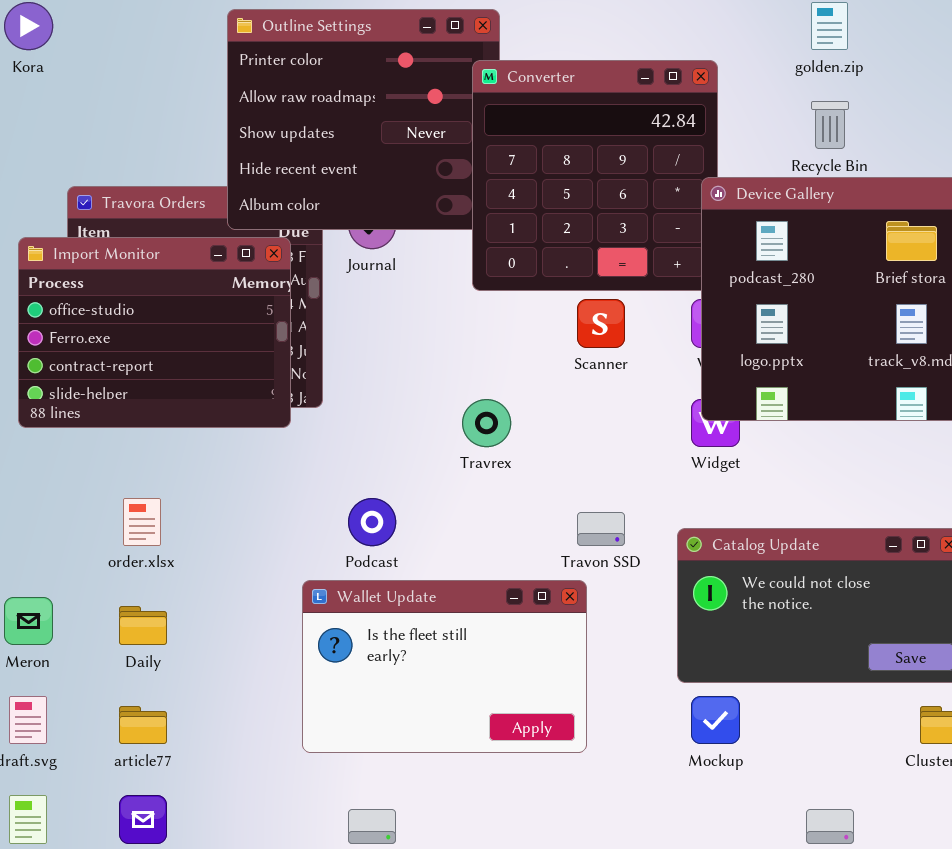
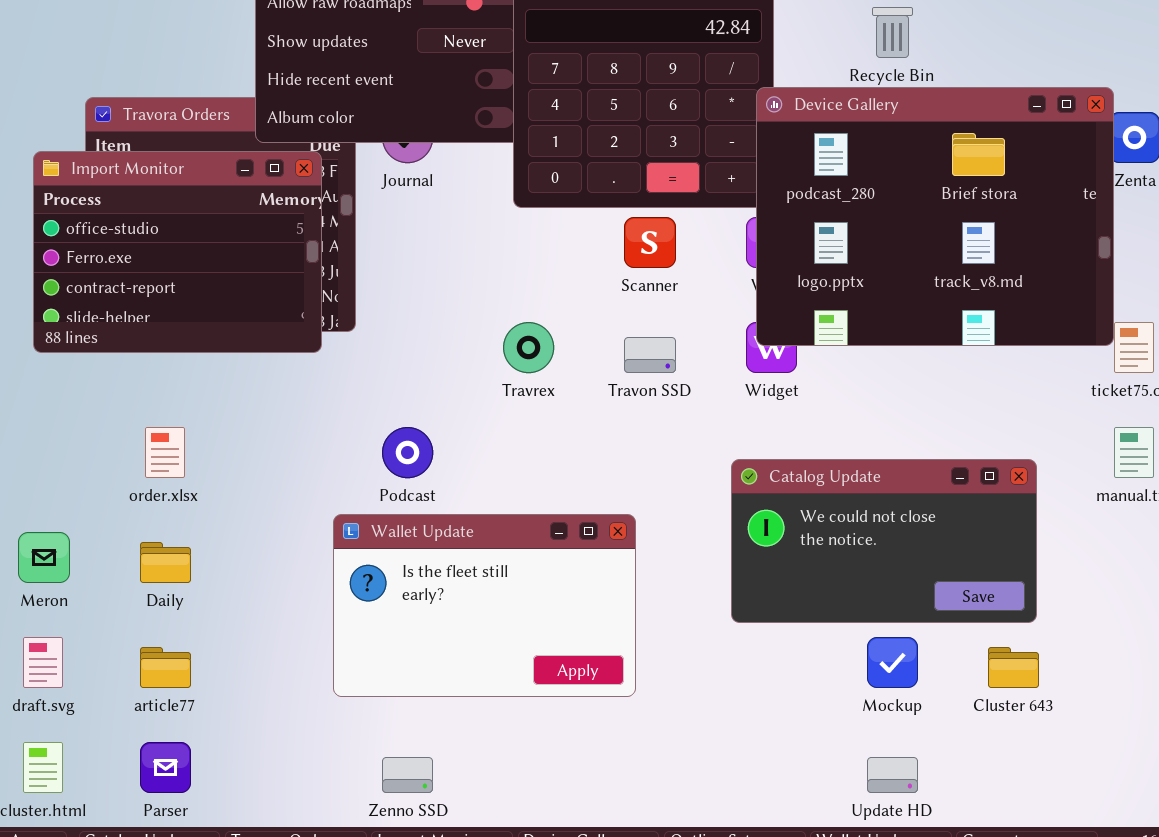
Travon SSD: [577,512,625,546] -> [624,337,676,373], moved
Mockup: [691,696,740,744] -> [867,637,918,688], moved

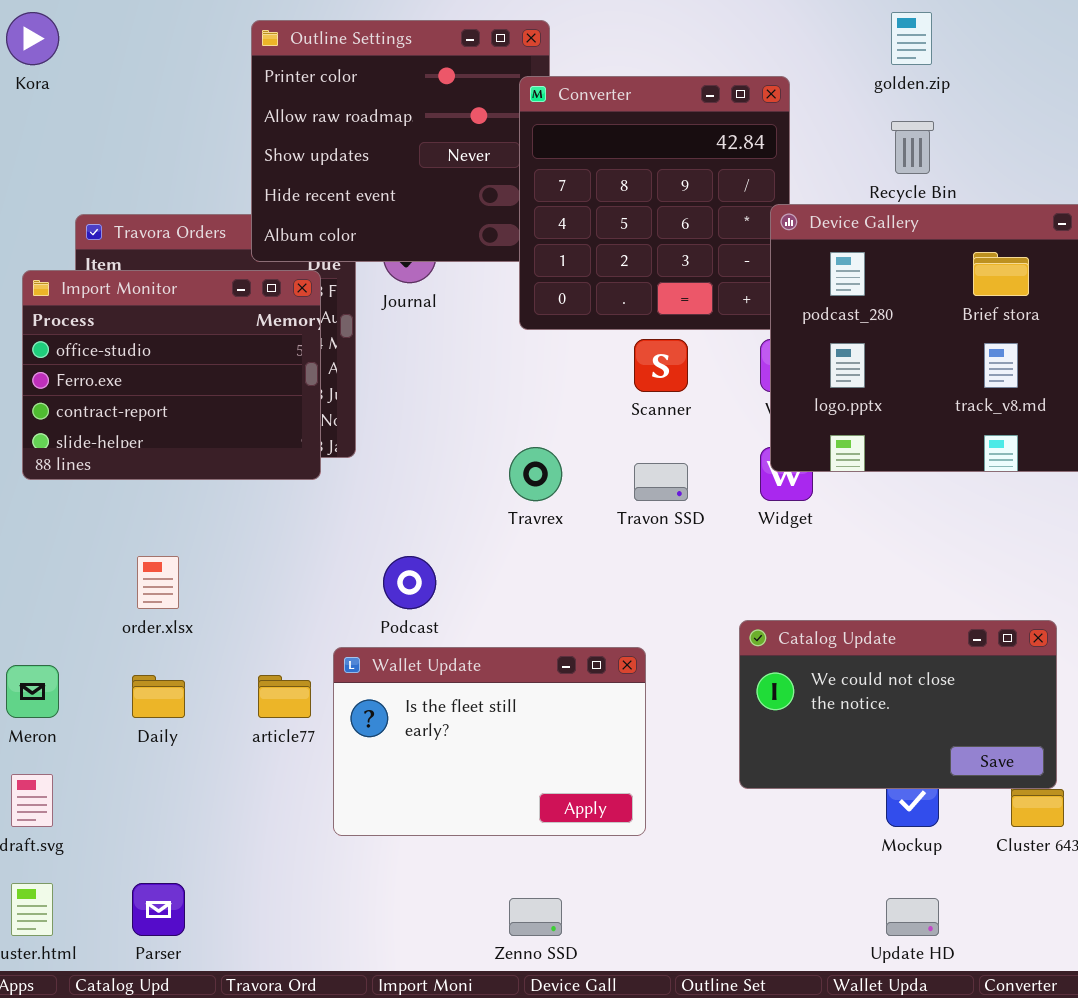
Catalog Update: [731,459,1037,623] -> [739,620,1057,789], moved
article77: [140,647,191,688] -> [258,675,311,718], moved
Zenno SSD: [382,757,433,793] -> [509,898,562,936], moved

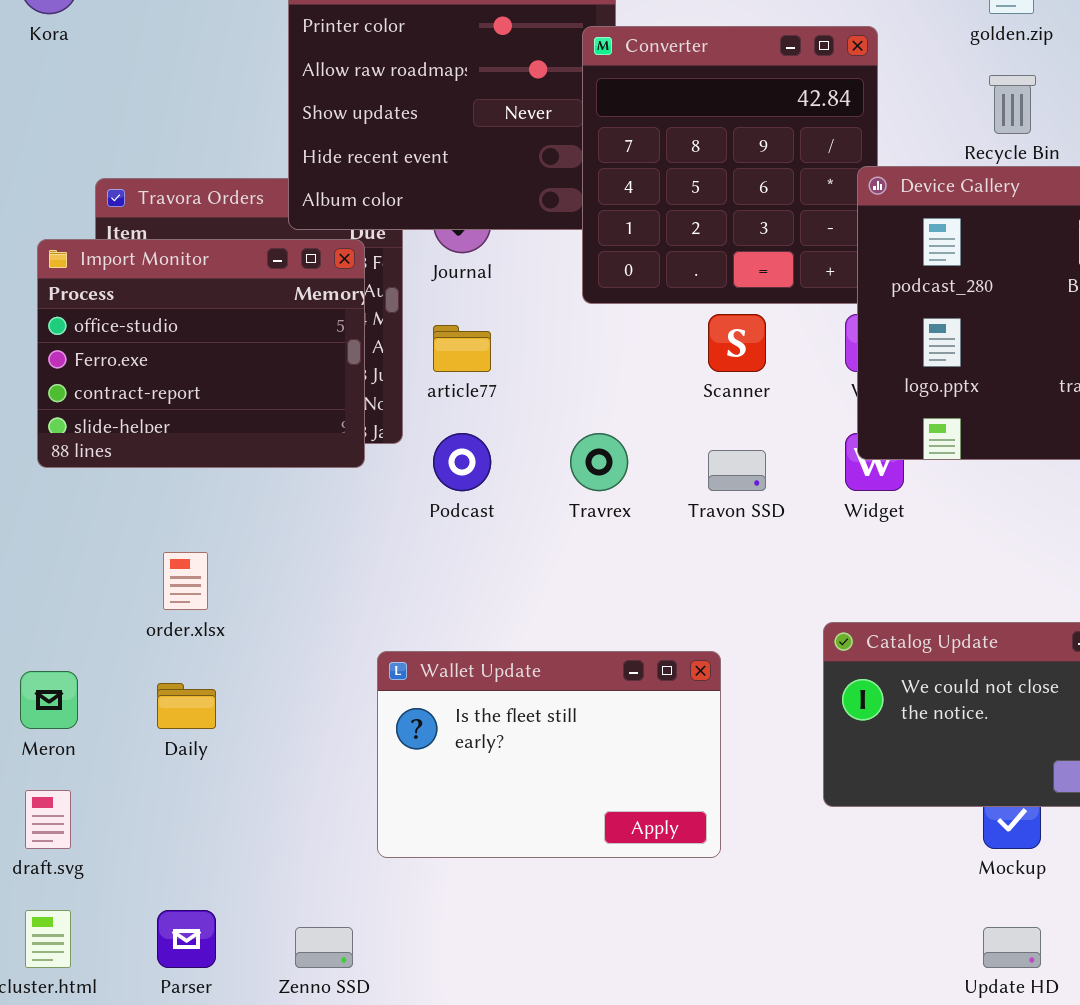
Podcast: [383,556,436,609] -> [433,433,491,491], moved
article77: [258,675,311,718] -> [433,325,491,372], moved
Zenno SSD: [509,898,562,936] -> [295,927,353,968], moved

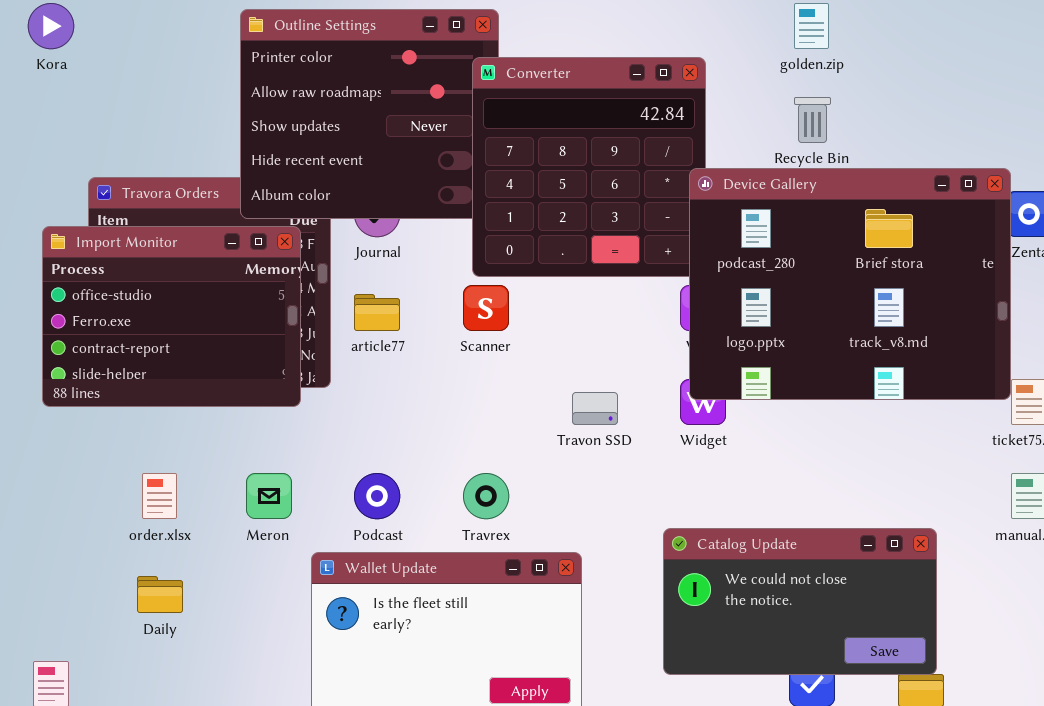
Scanner: [708,314,766,372] -> [463,285,509,331], moved
Podcast: [433,433,491,491] -> [354,473,400,519], moved
Travrex: [570,433,628,491] -> [463,473,509,519], moved
Meron: [20,671,78,729] -> [246,473,292,519], moved

